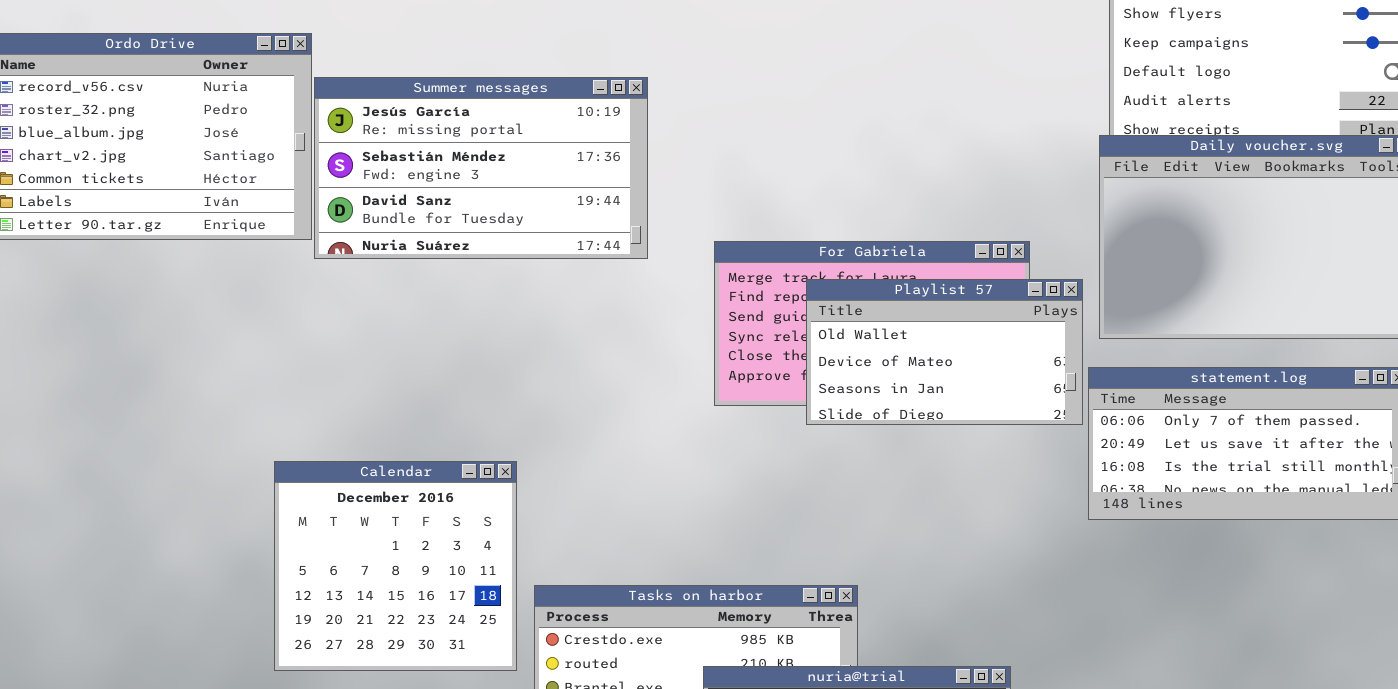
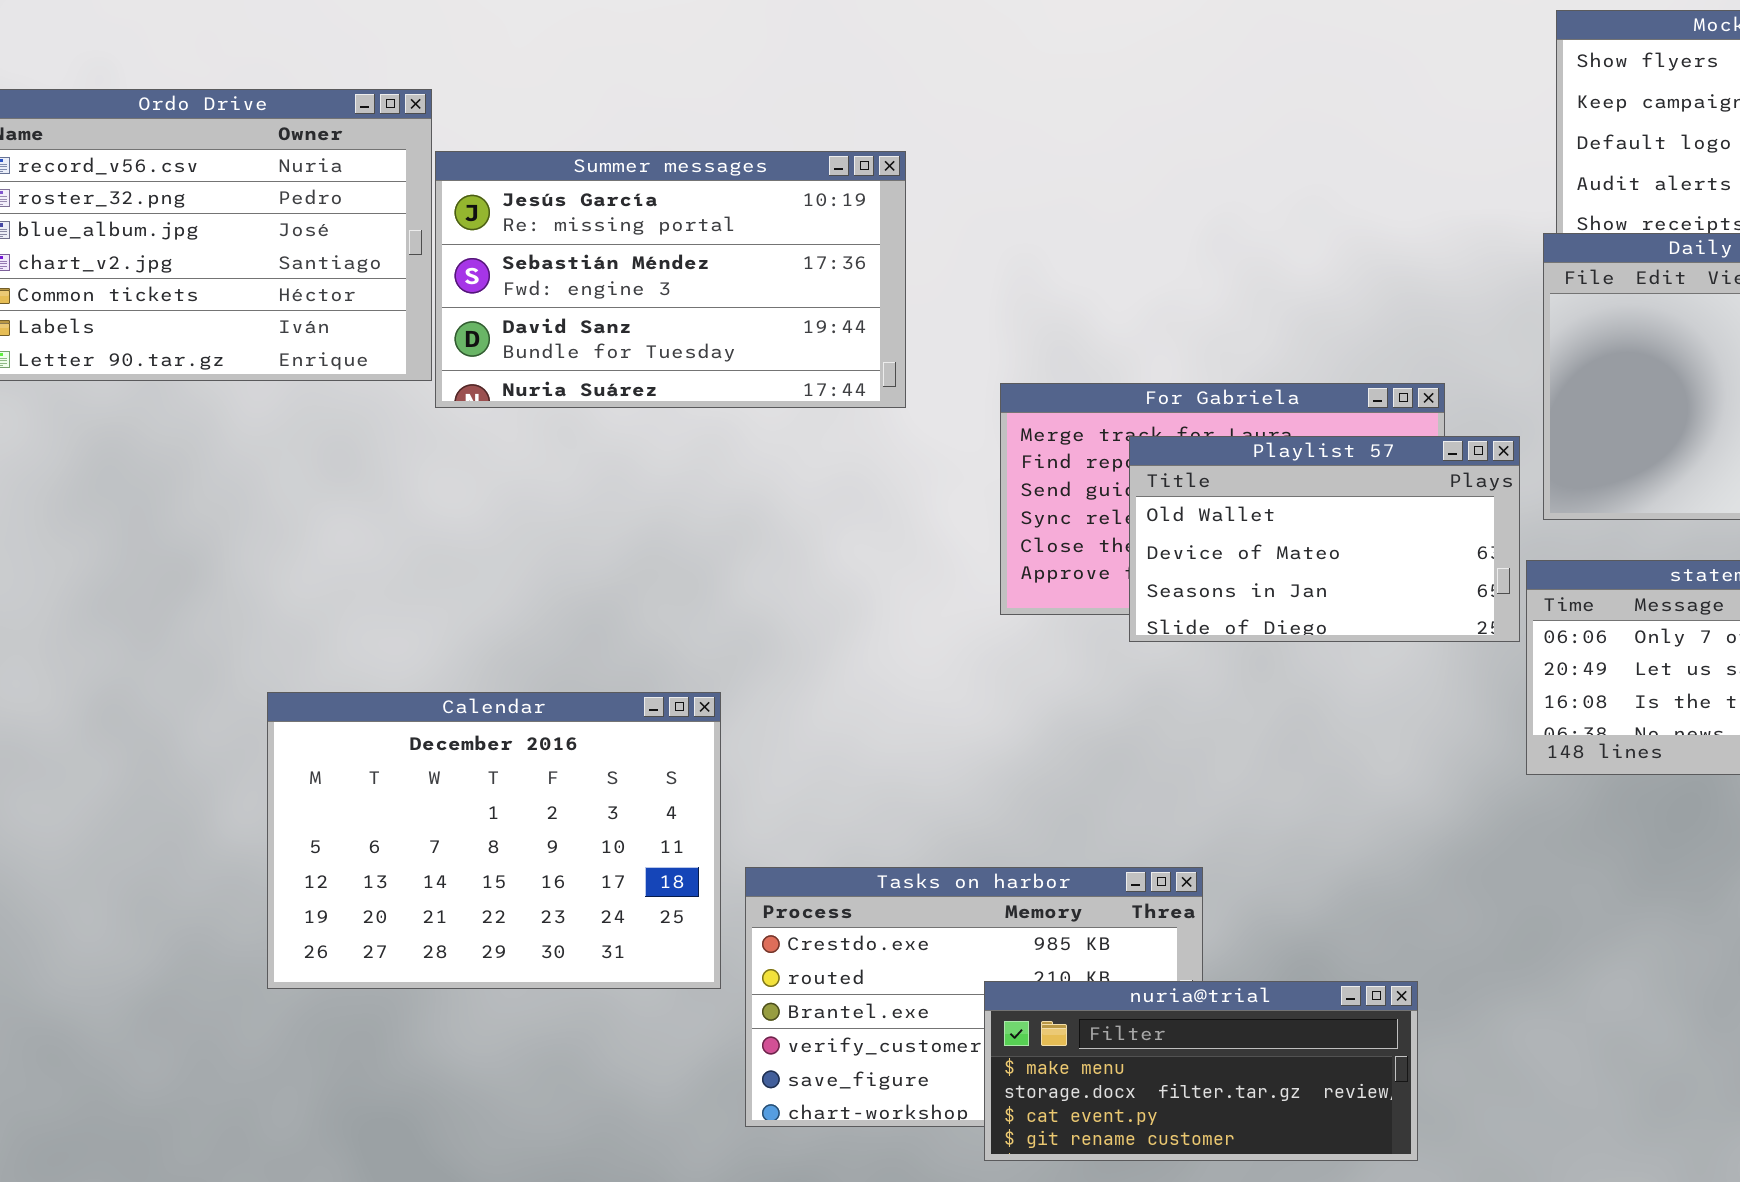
Calendar: [274,461,517,671] -> [267,692,721,989], resized

